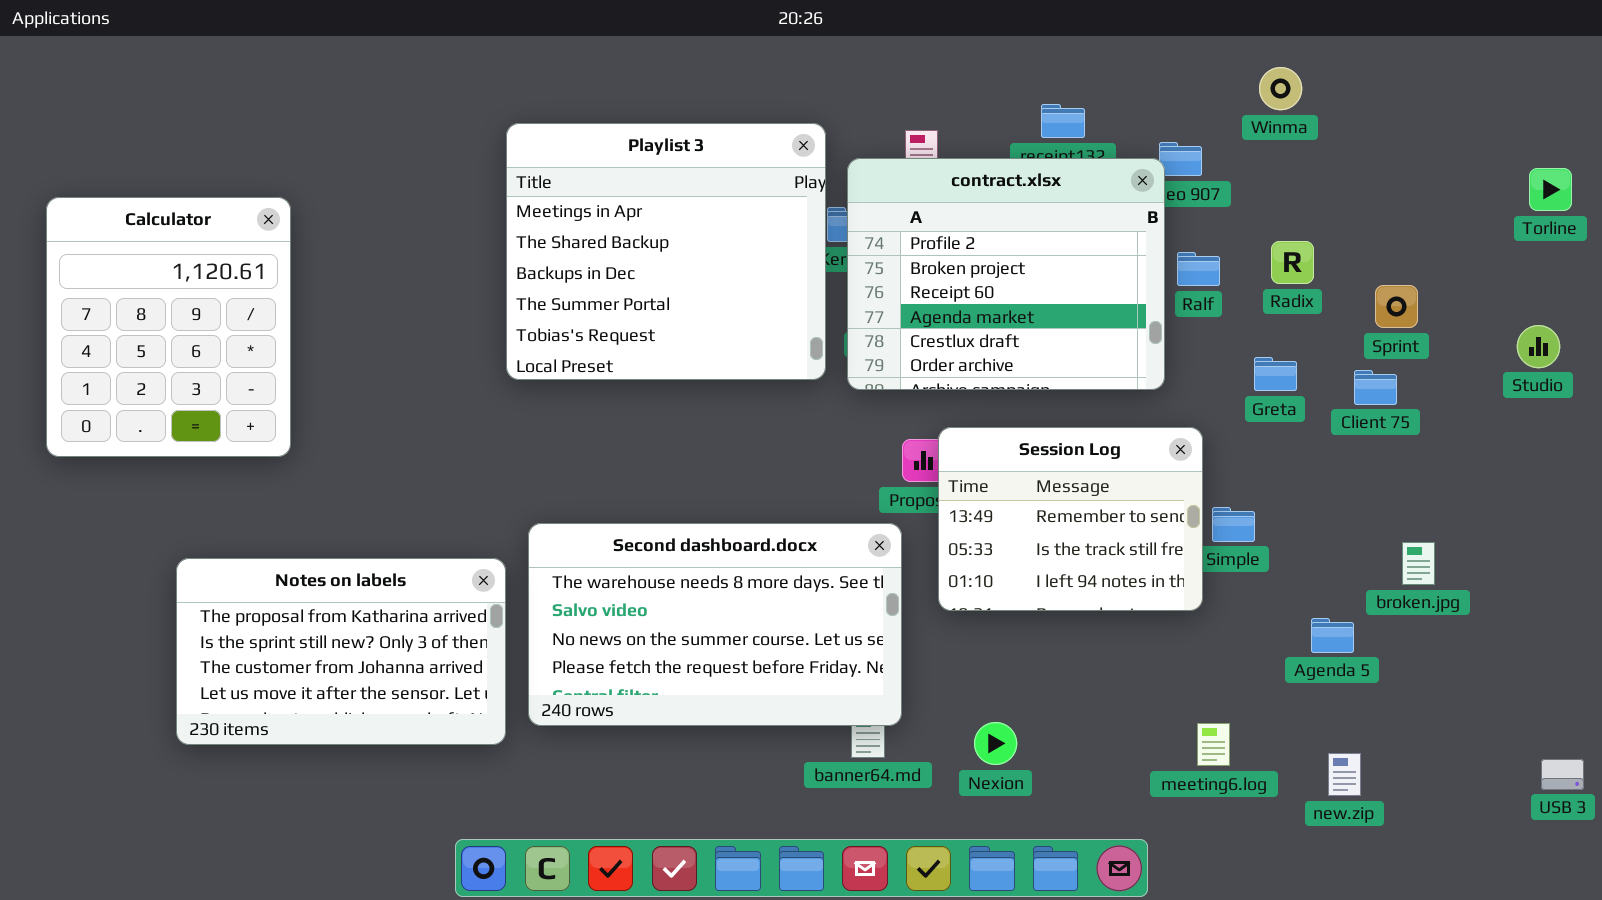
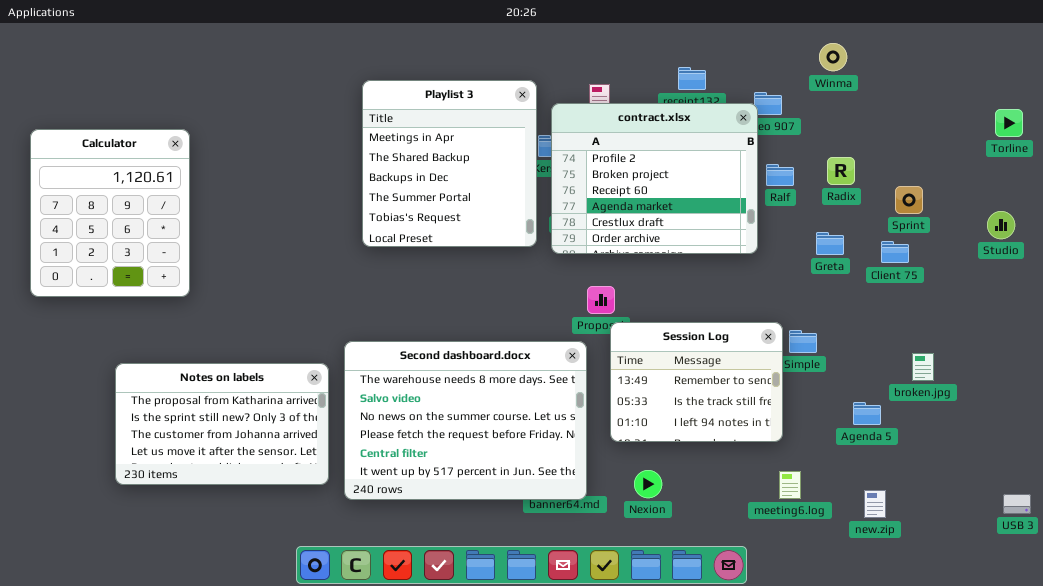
Playlist 3: [506,123,826,380] -> [362,80,537,247], resized
Session Log: [938,427,1203,611] -> [610,322,783,442], moved
Second dashboard.docx: [528,523,902,726] -> [344,341,587,500], resized

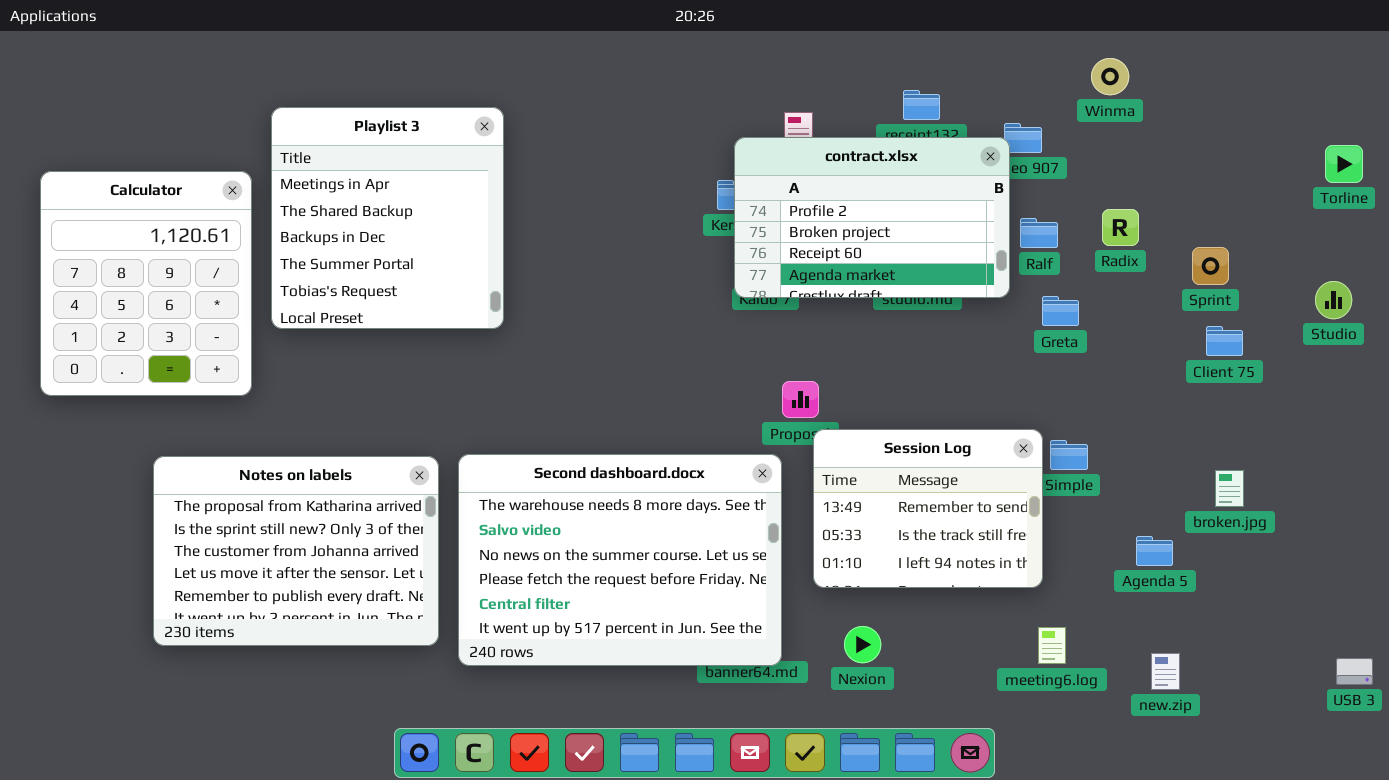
Playlist 3: [362,80,537,247] -> [271,107,504,329], moved
contract.xlsx: [551,103,758,254] -> [734,137,1010,298], resized
Greta: [816,232,844,255] -> [1042,296,1079,326], moved
Client 75: [881,241,909,263] -> [1206,326,1243,356], moved
Notes on labels: [115,363,329,485] -> [153,456,439,646], resized

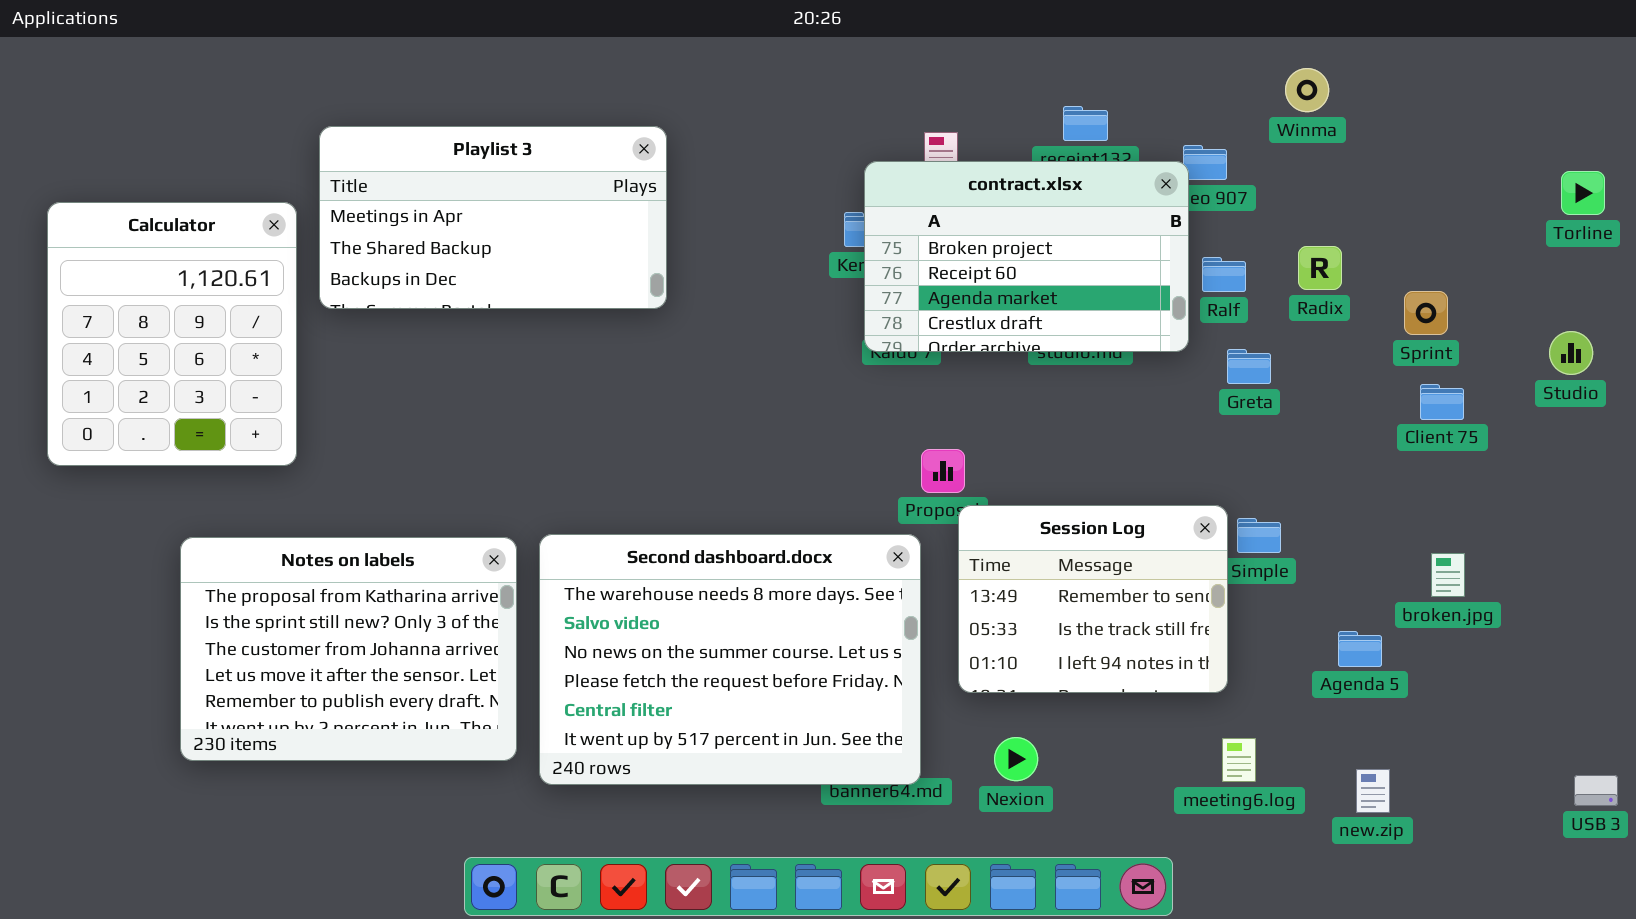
Playlist 3: [271,107,504,329] -> [319,126,667,309], resized
contract.xlsx: [734,137,1010,298] -> [864,161,1189,352], scrolled down 1 row

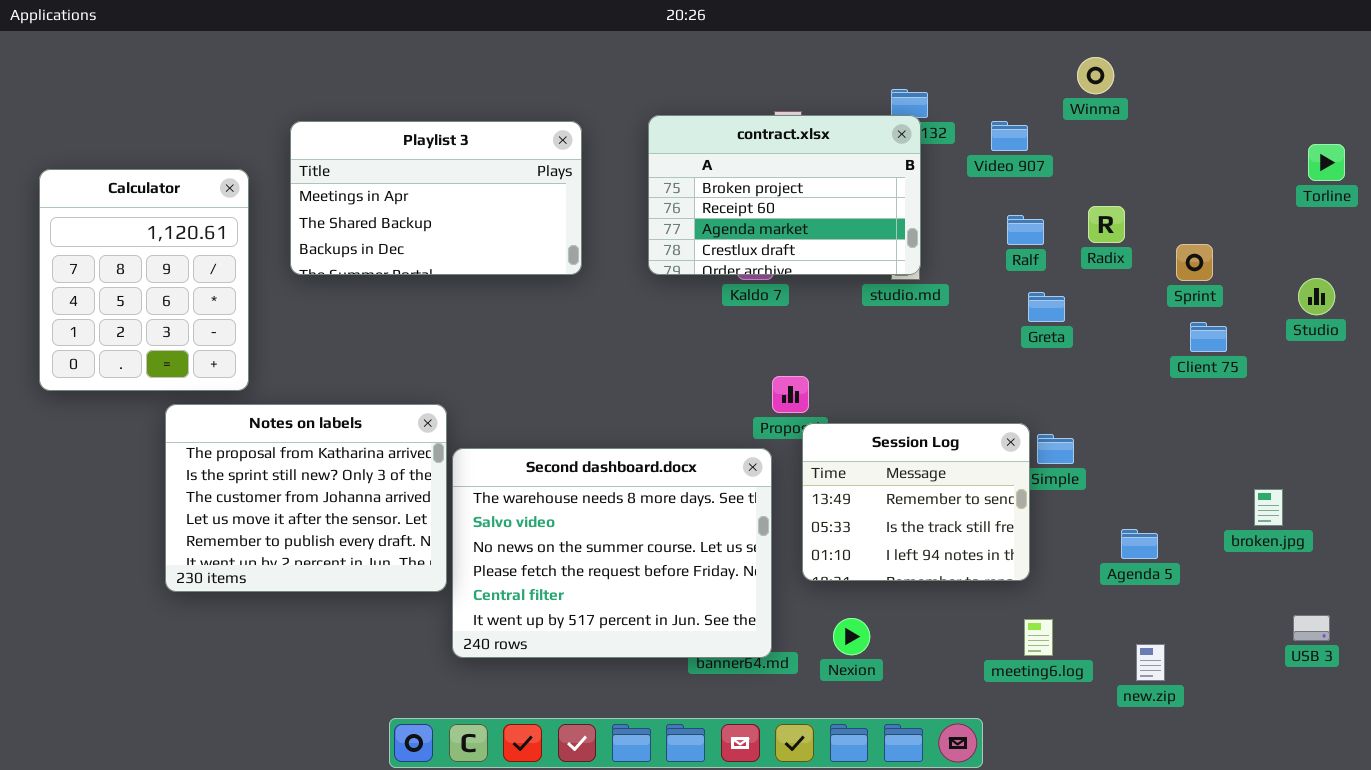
Playlist 3: [319,126,667,309] -> [290,121,582,275], moved
contract.xlsx: [864,161,1189,352] -> [648,115,921,275], moved
Notes on labels: [180,537,517,761] -> [165,404,447,592], moved
broken.jpg: [1431,553,1465,597] -> [1254,489,1283,526], moved
USB 3: [1574,775,1618,806] -> [1293,615,1330,641], moved

